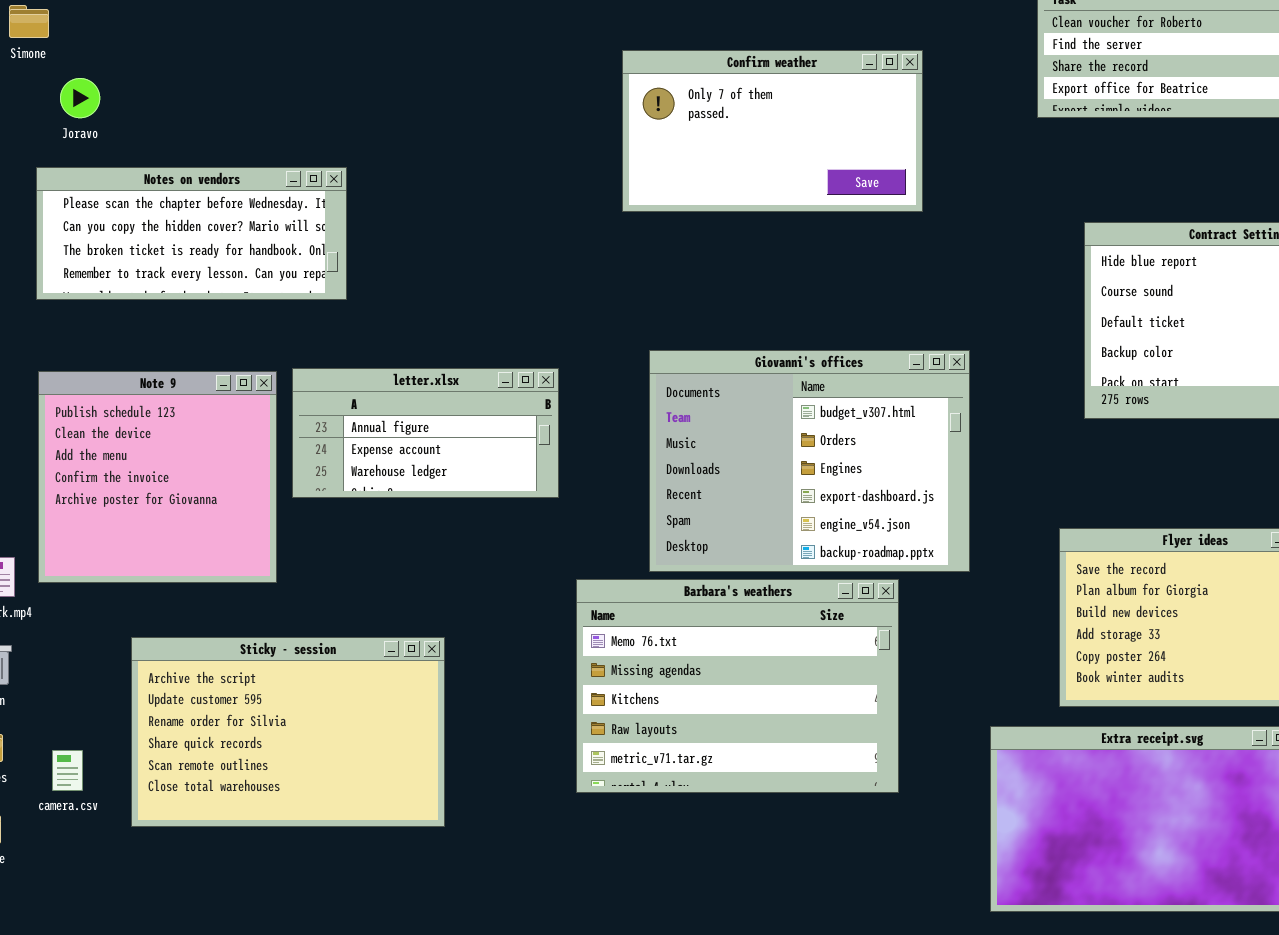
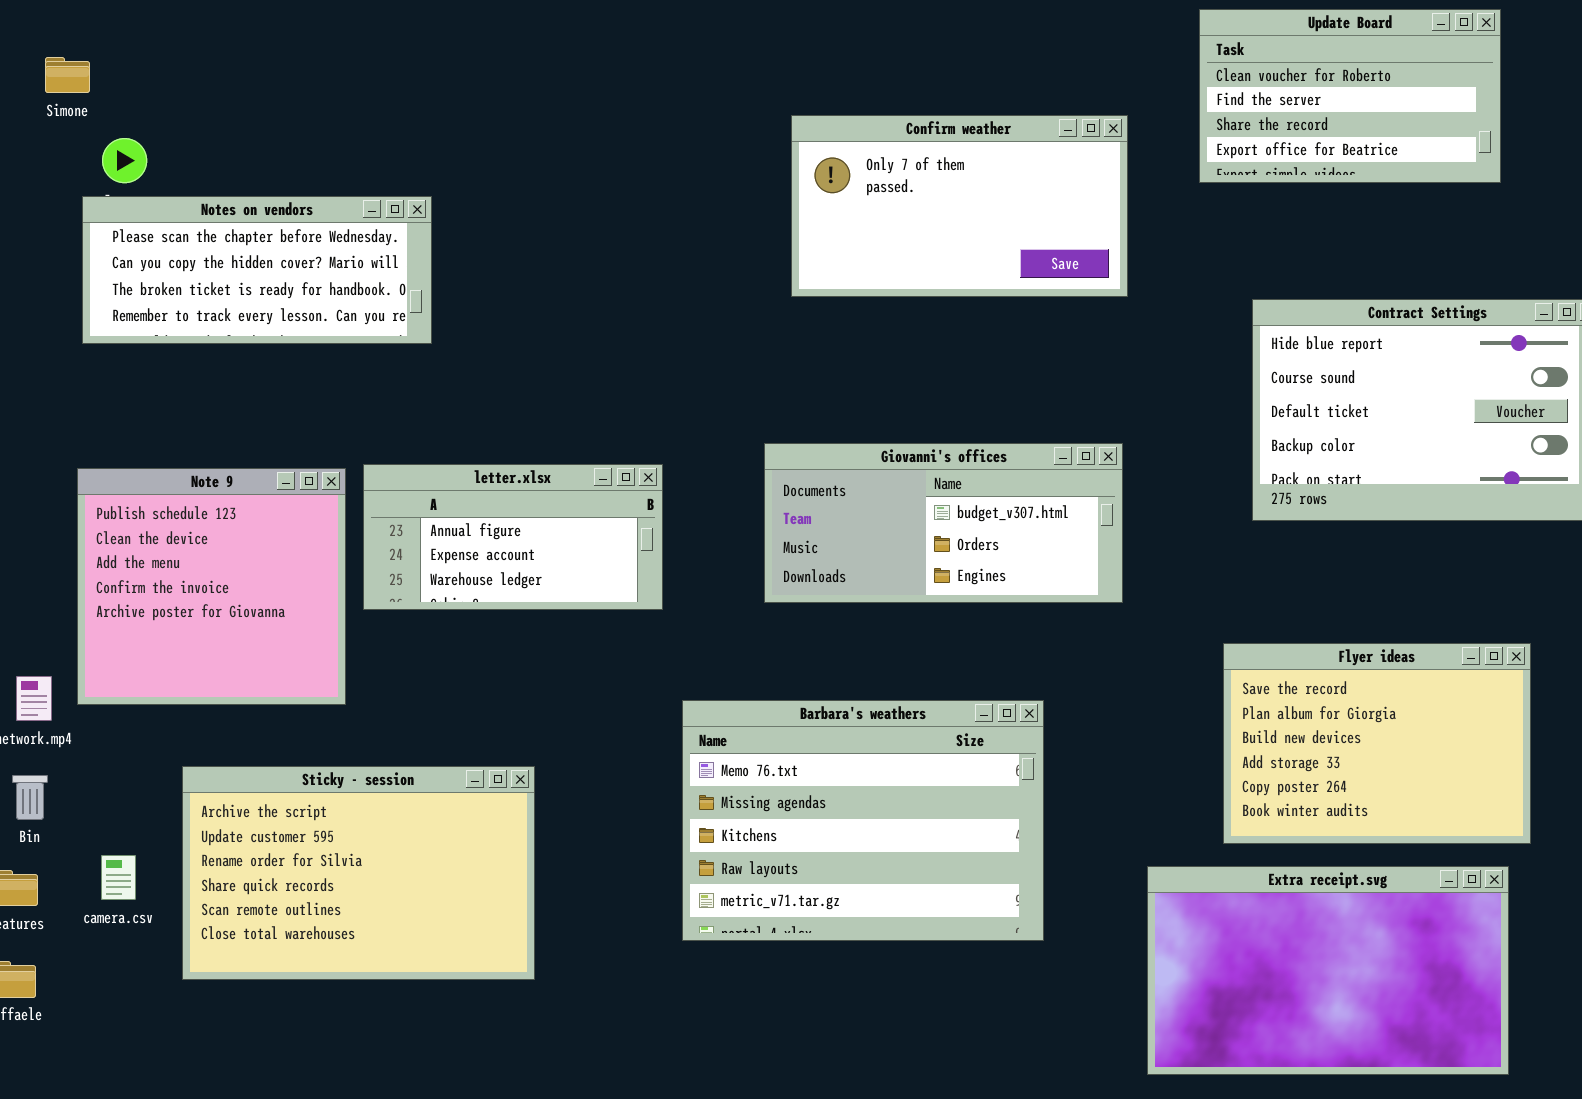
Confirm weather: [622,50,923,212] -> [791,115,1128,297], moved
Notes on vendors: [36,167,347,300] -> [82,196,432,344], moved
Giovanni's offices: [649,350,970,572] -> [764,443,1123,603], resized
camera.csv: [52,750,83,791] -> [101,855,136,900], moved

